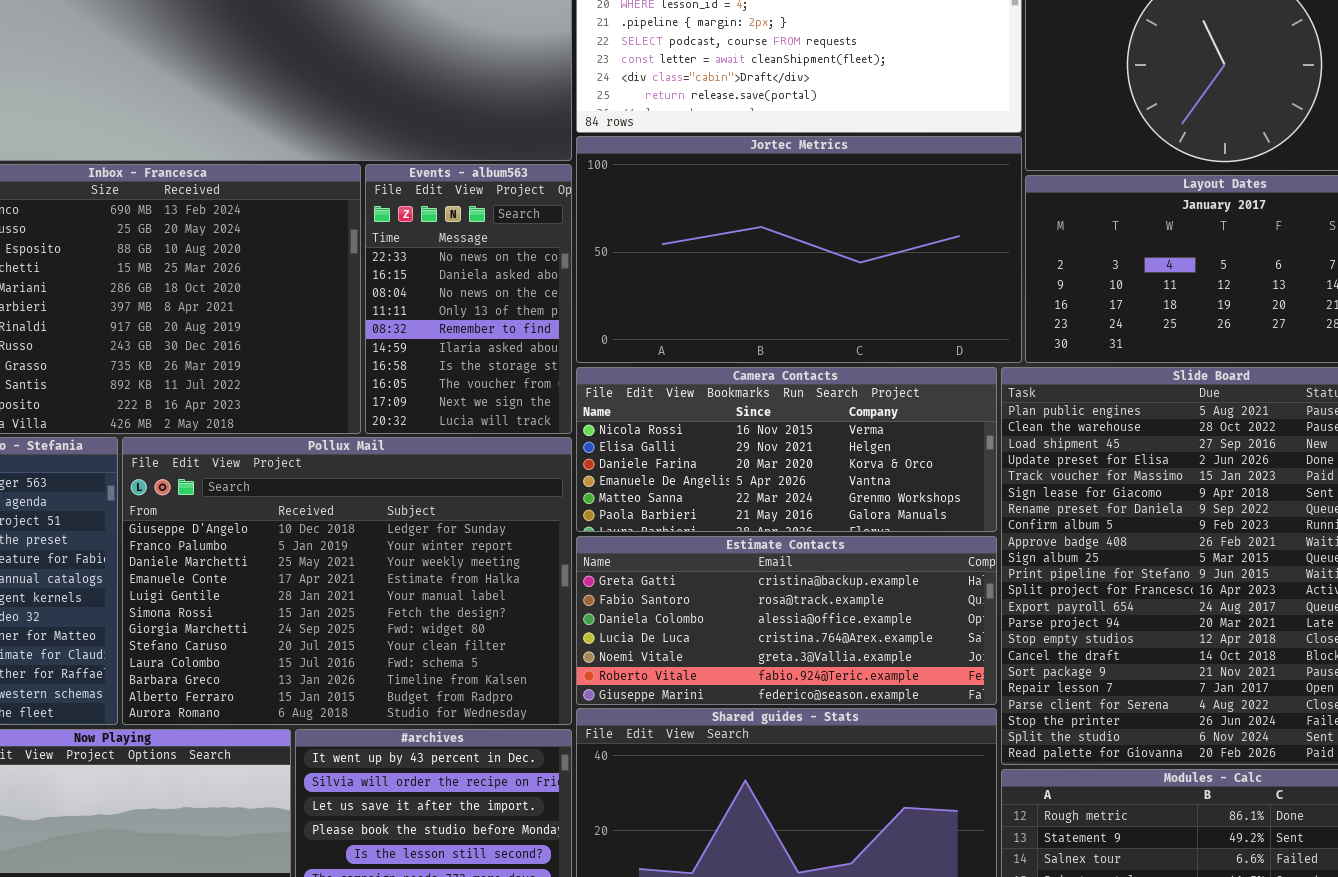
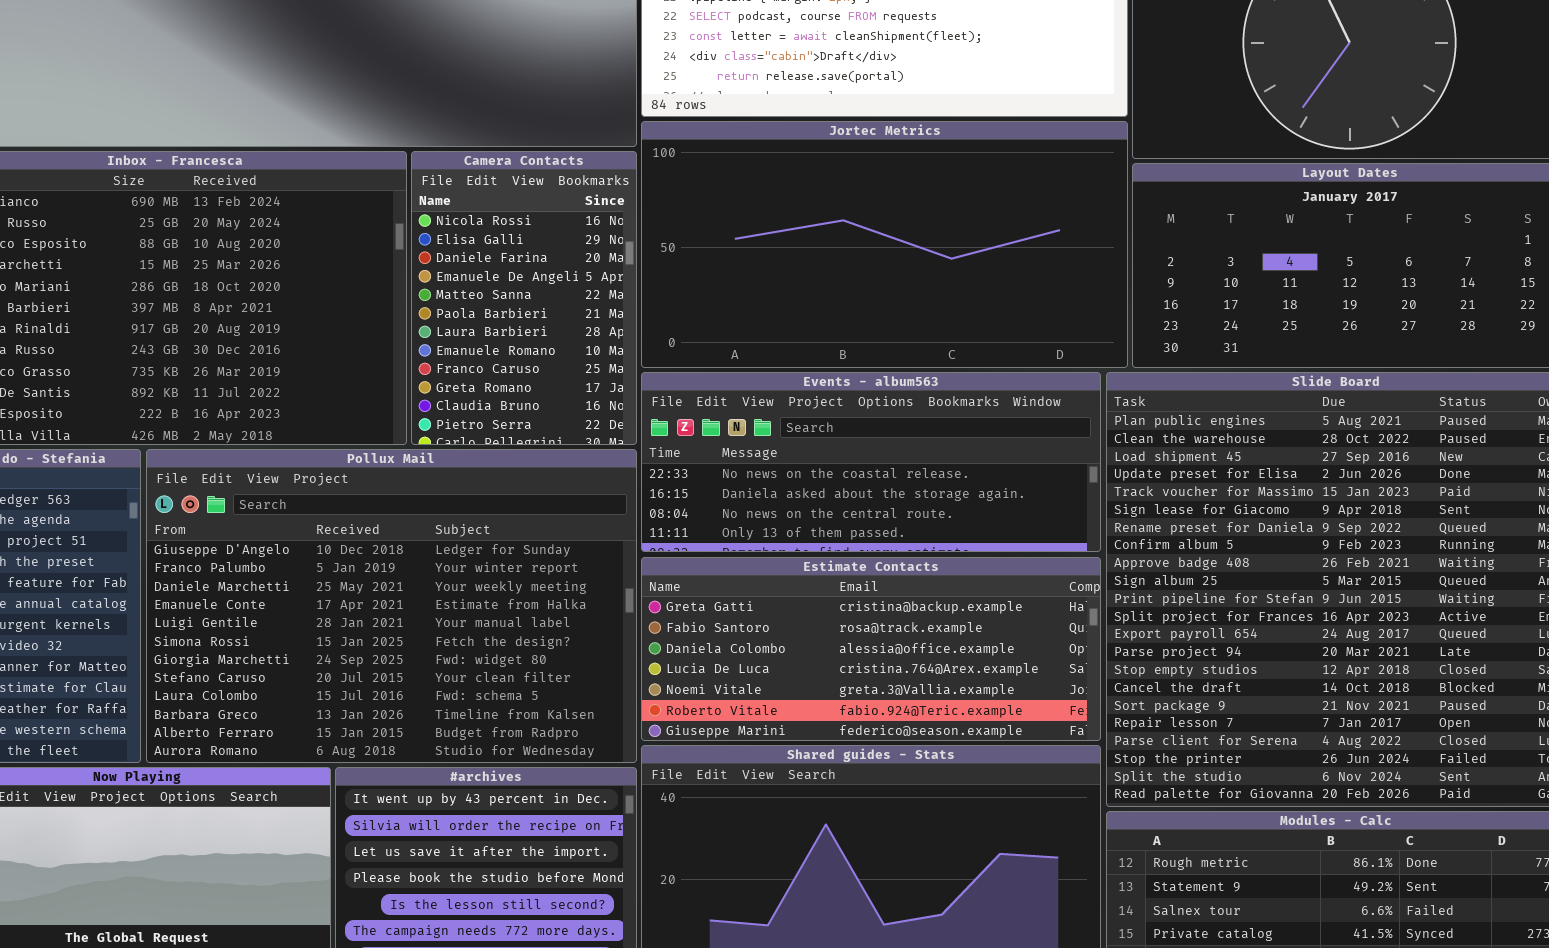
Events - album563: [365,164,572,434] -> [641,372,1101,552], moved, resized
Camera Contacts: [576,367,997,532] -> [411,151,637,445], moved, resized

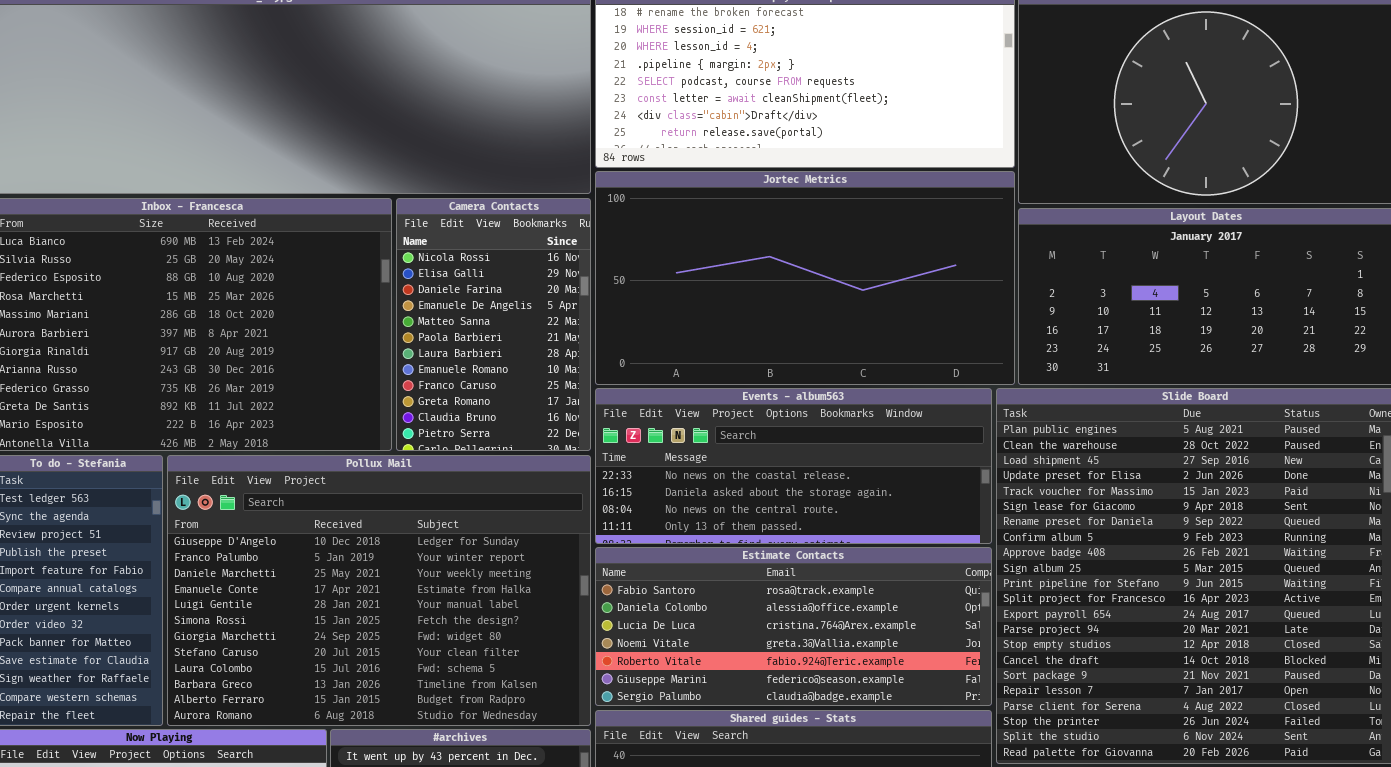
Estimate Contacts: [641,557,1101,741] -> [595,547,992,706], scrolled down 1 row

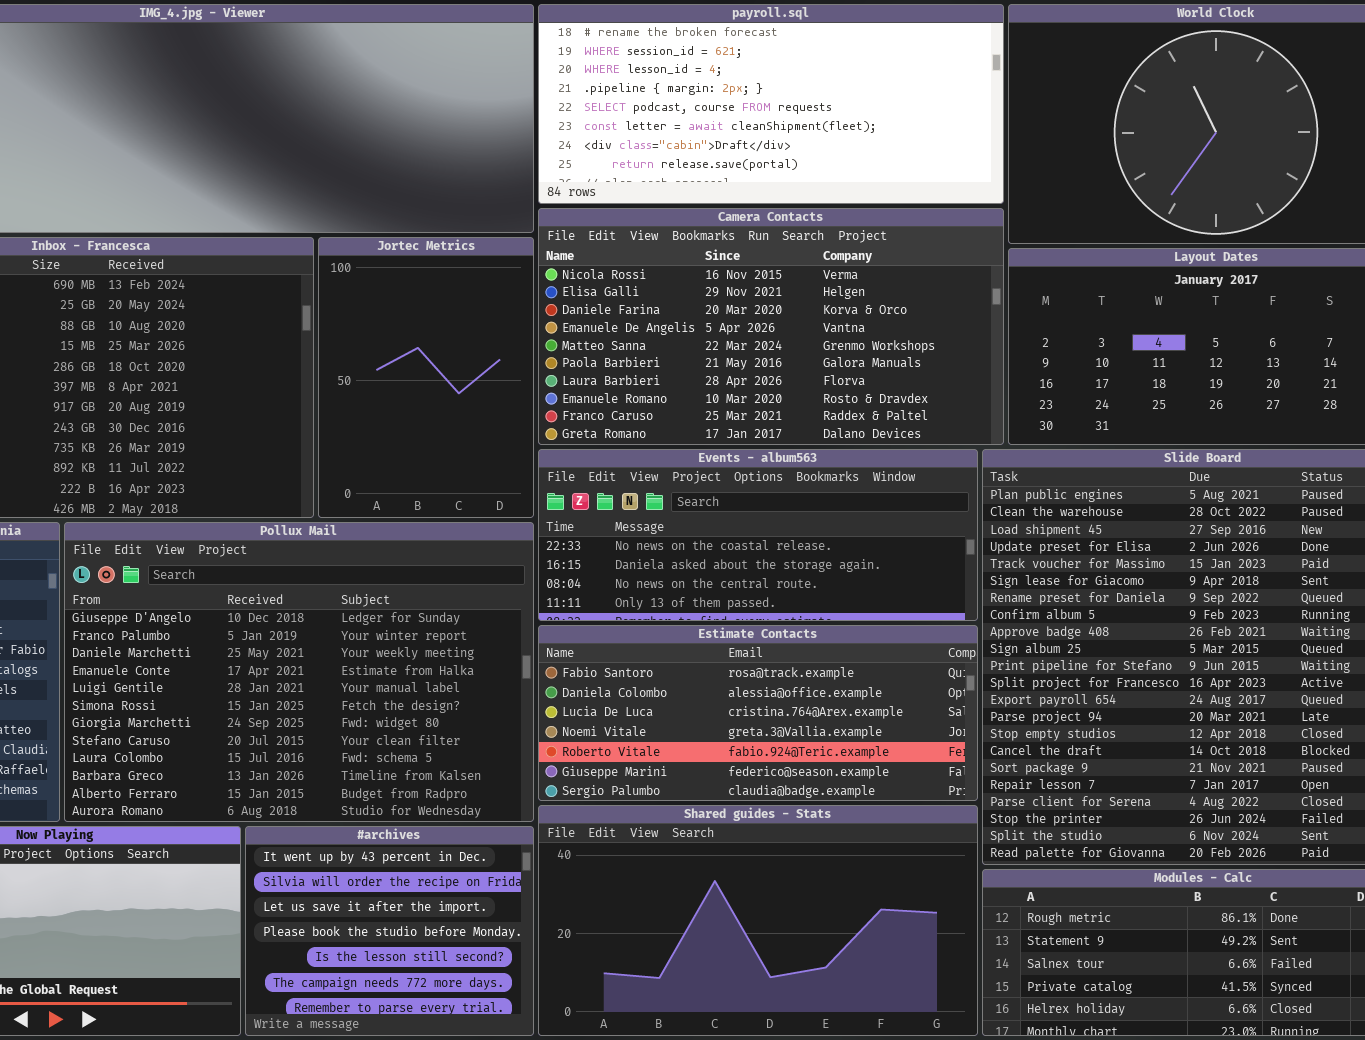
Jortec Metrics: [595,171,1015,385] -> [318,237,534,518], moved, resized
Camera Contacts: [396,198,591,451] -> [538,208,1004,445], moved, resized

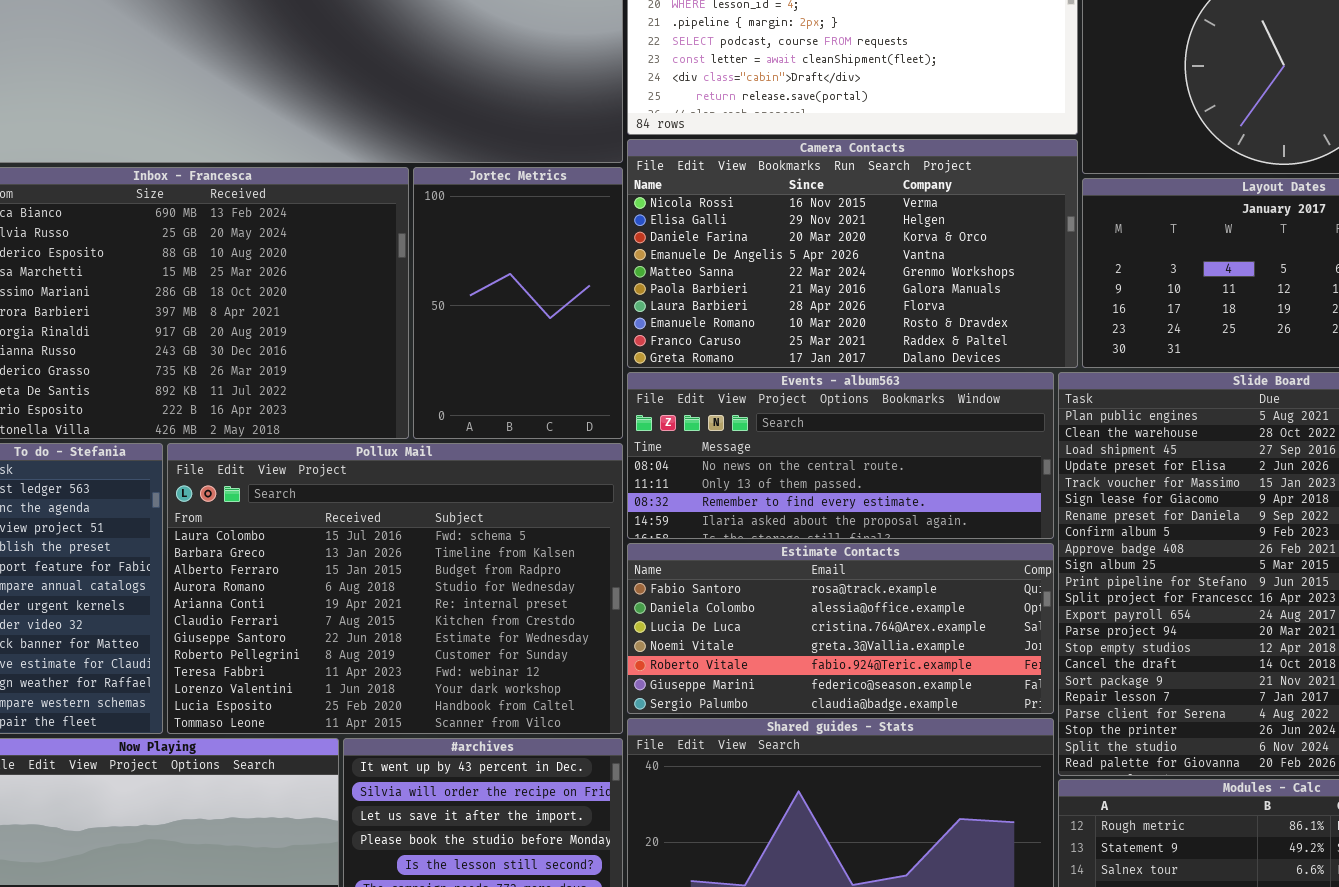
Events - album563: [538,449,978,621] -> [627,372,1054,539], scrolled down 2 rows
Pollux Mail: [64,522,534,822] -> [167,443,623,734], scrolled down 8 rows

